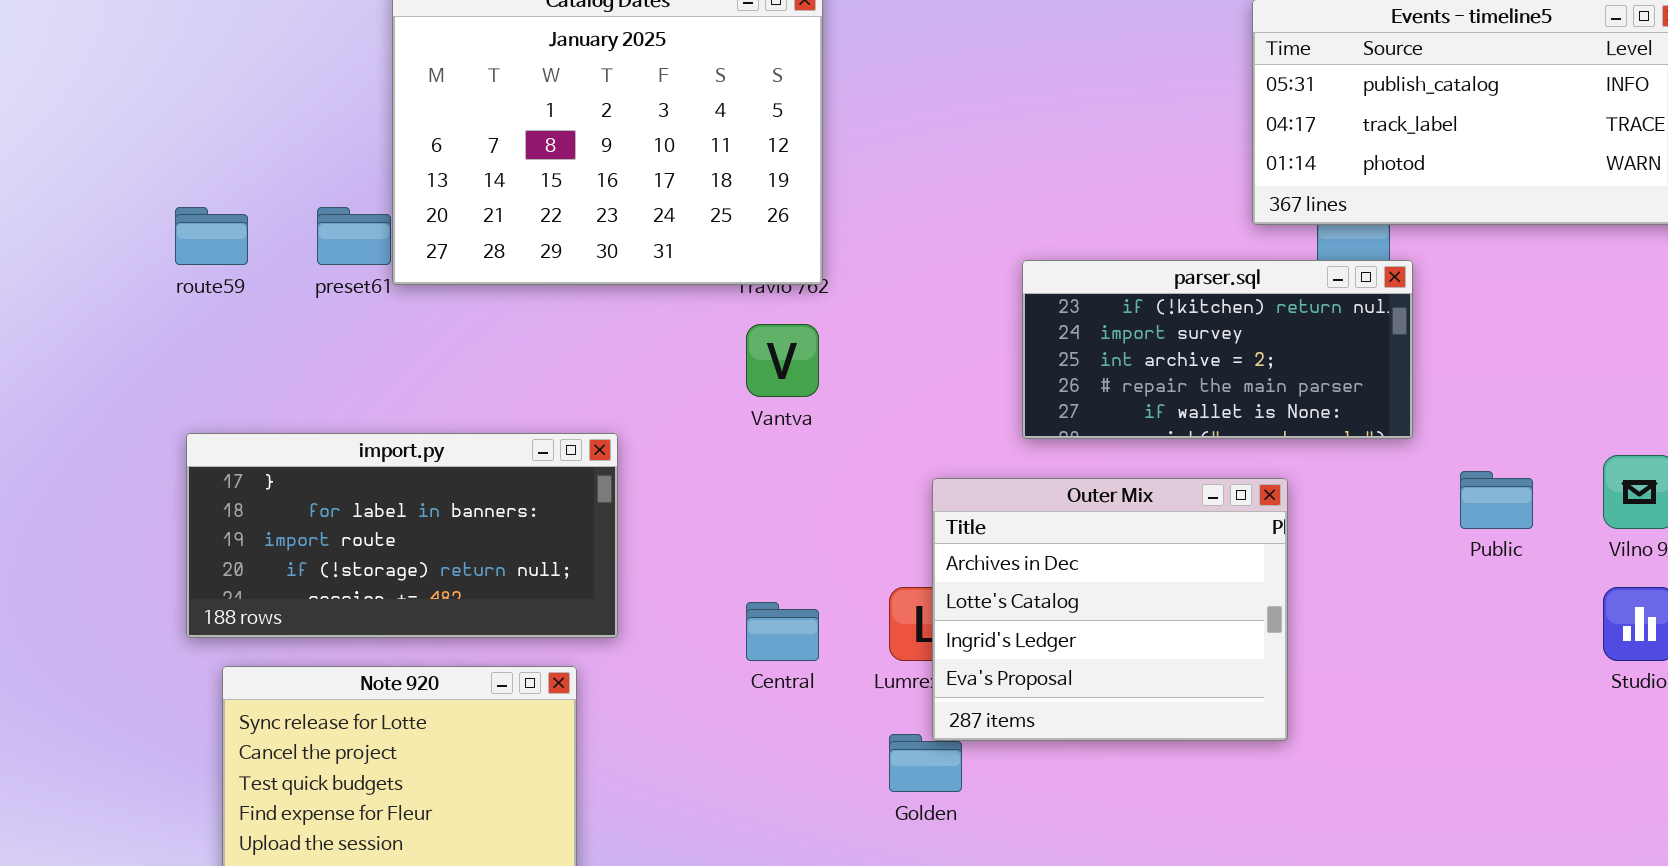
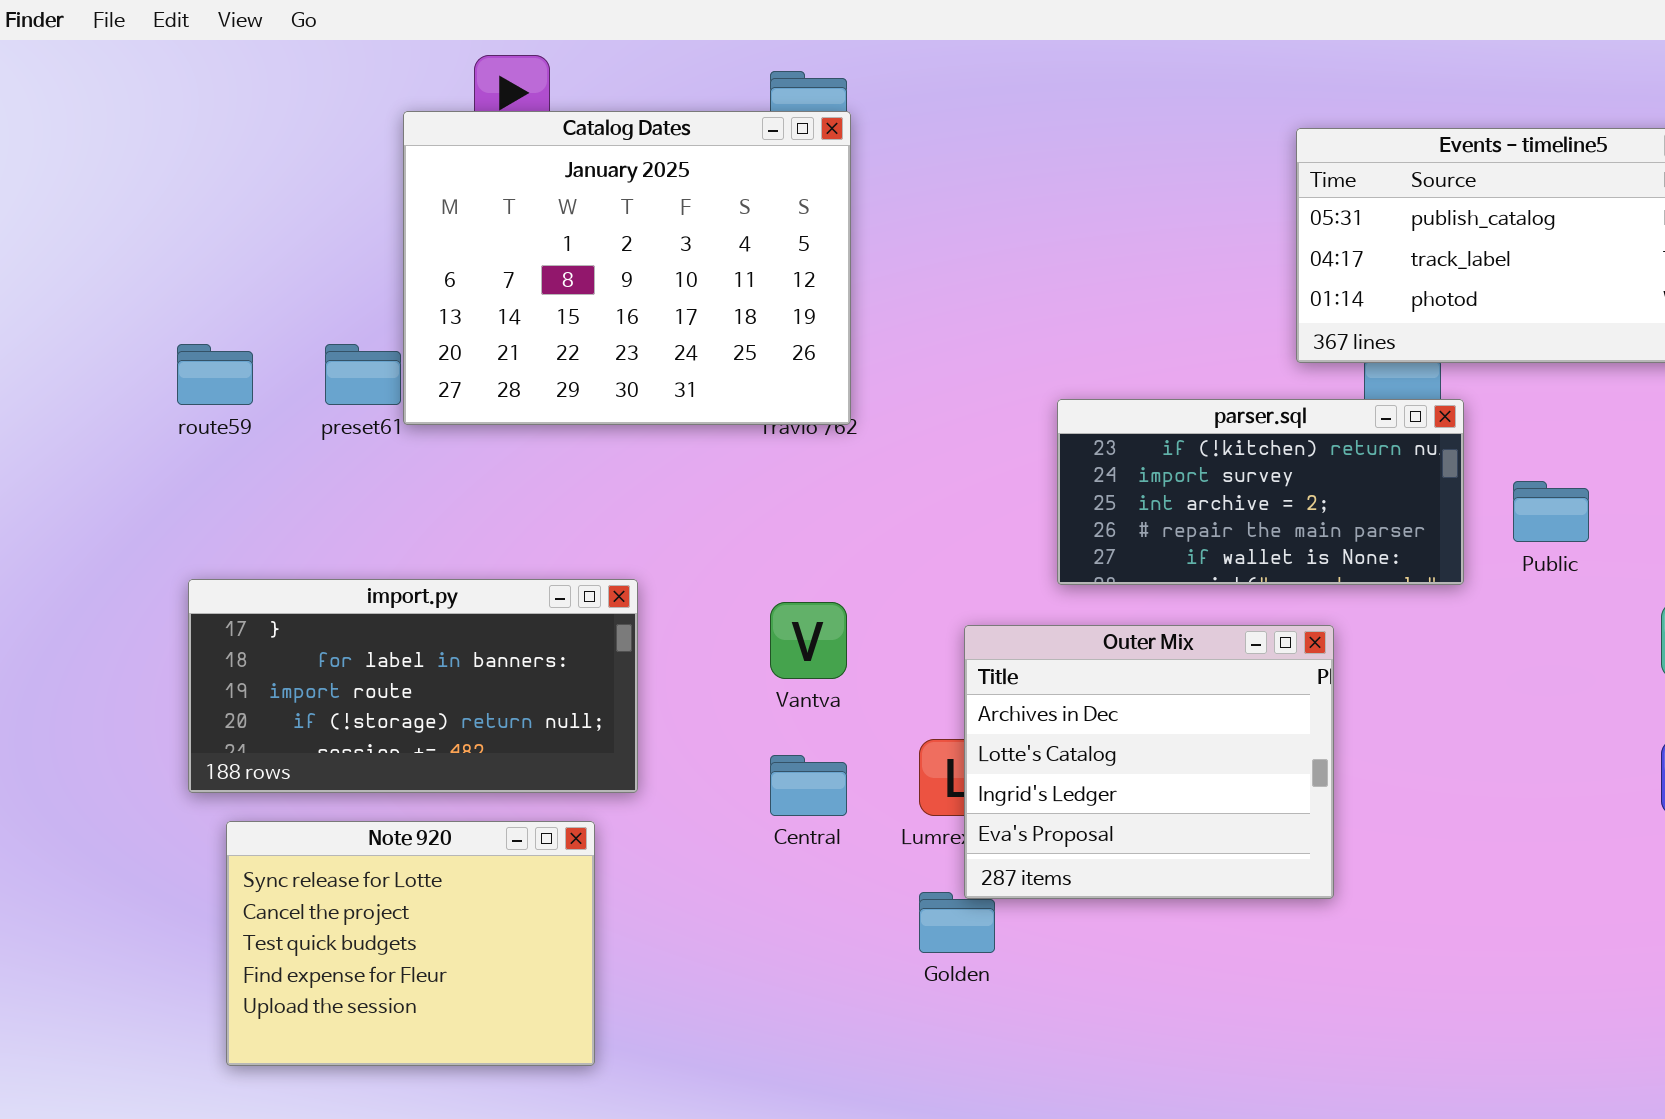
Vantva: [746,324,819,397] -> [770,602,847,679], moved
Public: [1460,471,1533,529] -> [1513,481,1589,542], moved

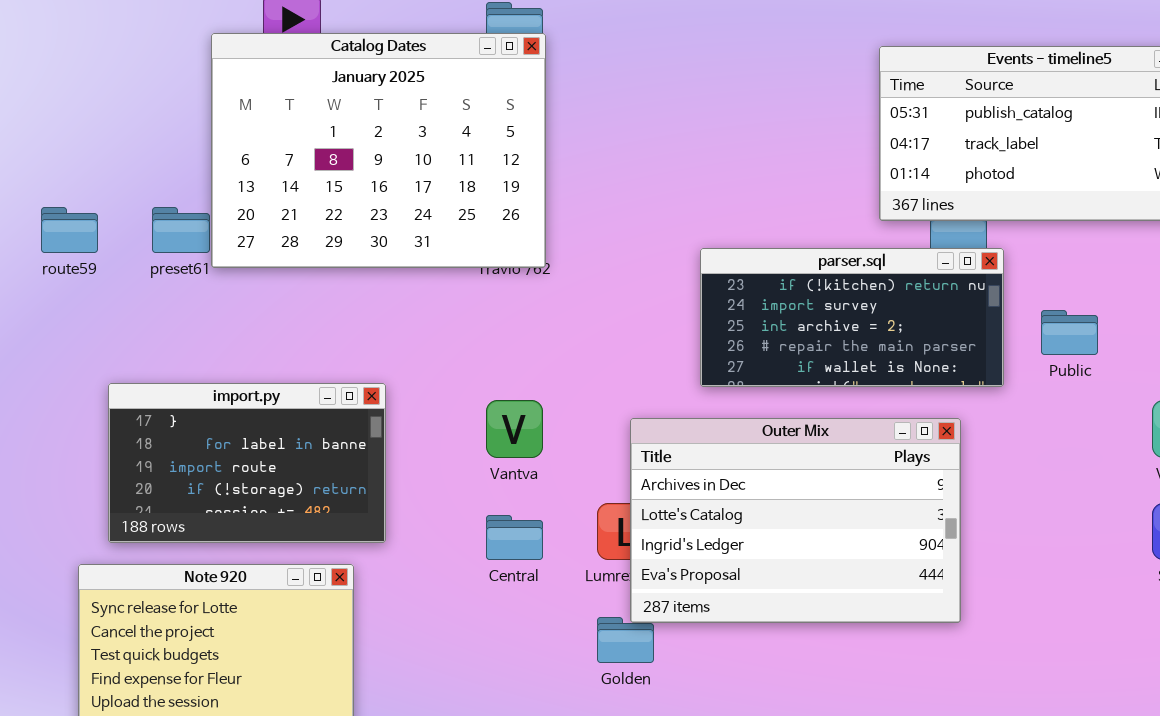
import.py: [188,579,638,793] -> [108,383,386,543], resized
Outer Mix: [964,625,1334,899] -> [630,418,961,623], resized

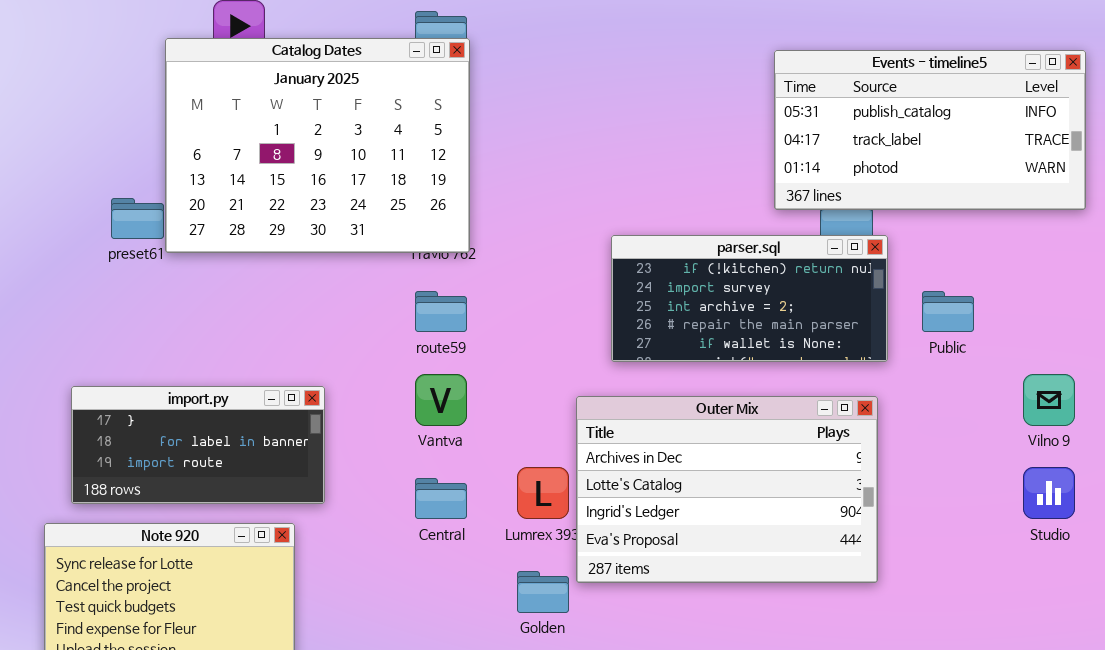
route59: [41,207,98,253] -> [415,291,467,332], moved
import.py: [108,383,386,543] -> [71,386,325,504], resized
Outer Mix: [630,418,961,623] -> [576,396,878,583], moved

